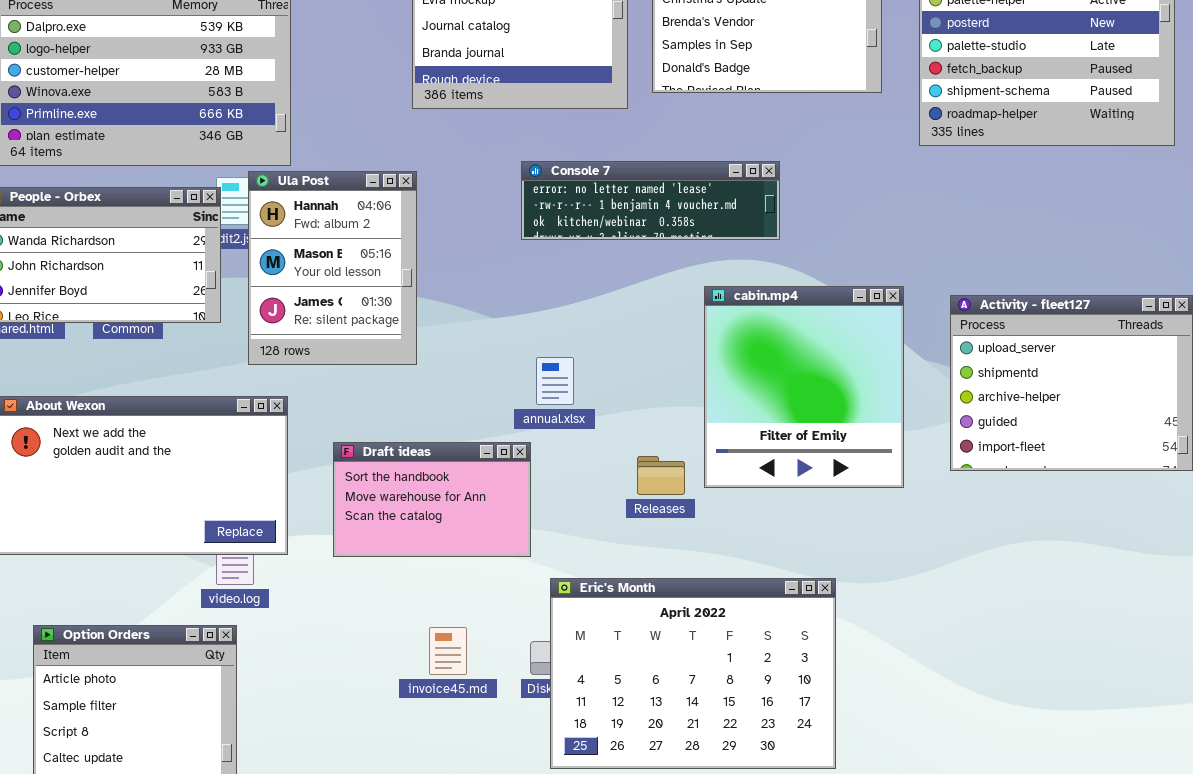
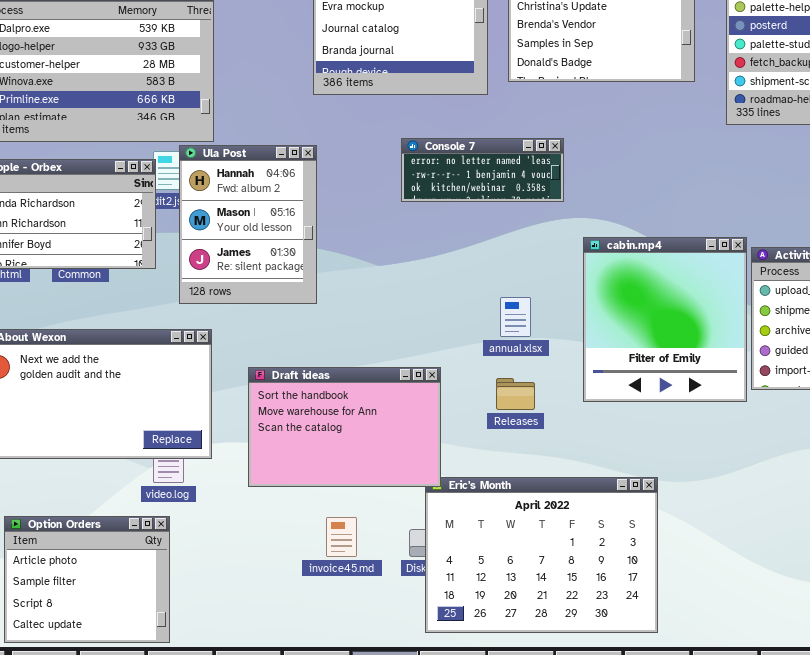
Console 7: [521,161,780,240] -> [401,138,564,202], resized
cabin.mp4: [704,286,904,488] -> [583,237,747,402], moved
annual.xlsx: [536,357,574,405] -> [500,297,531,337], moved
Draft ideas: [333,442,531,557] -> [248,367,441,487], resized

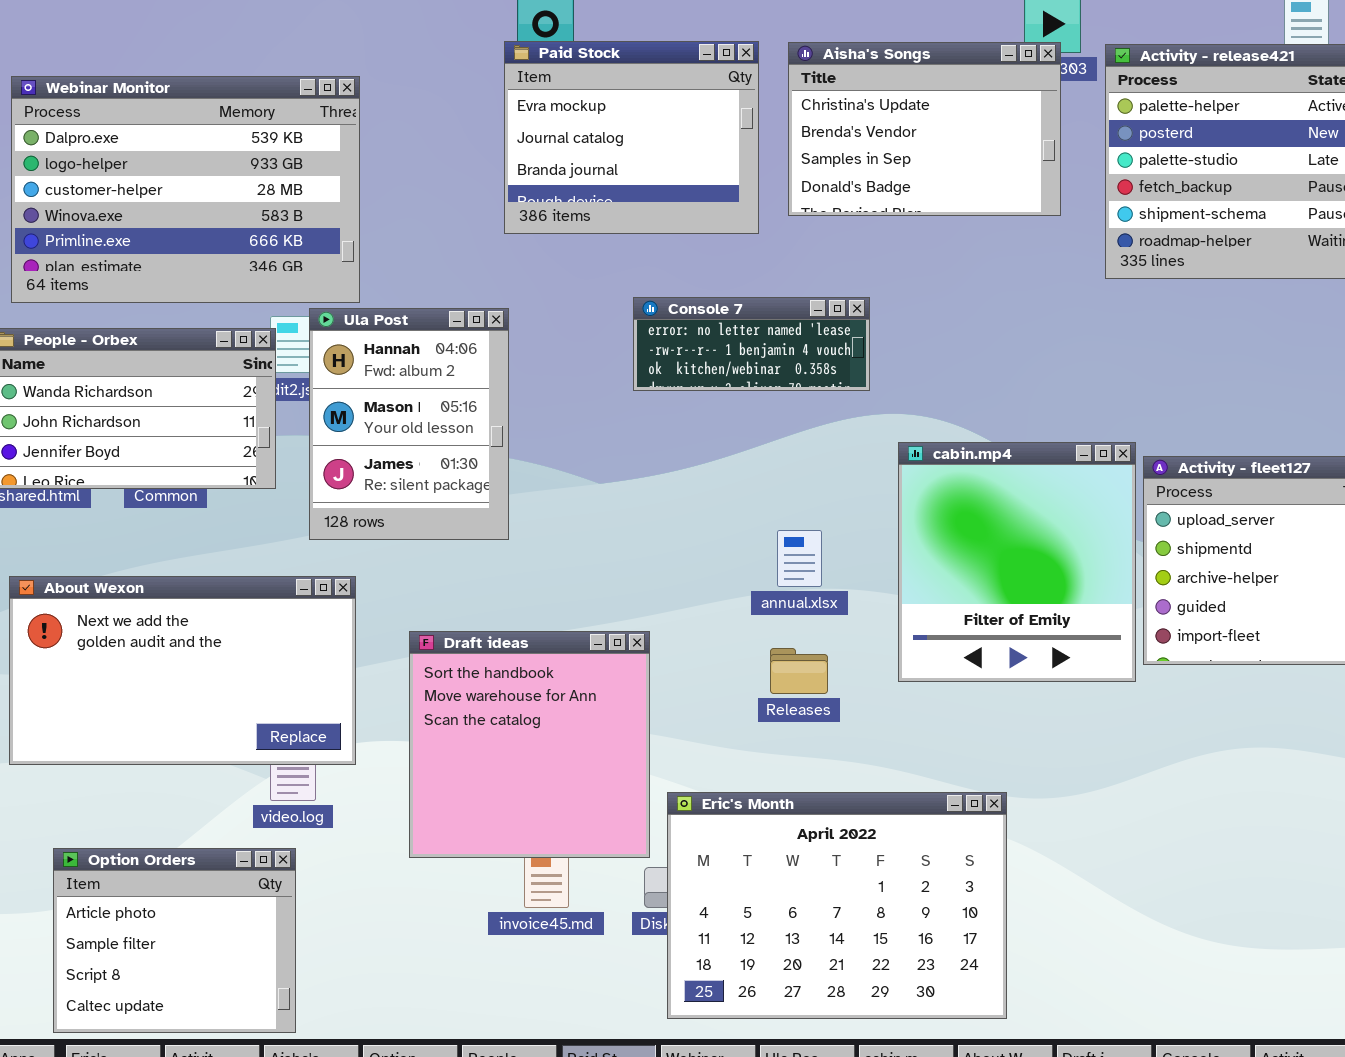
Draft ideas: [248,367,441,487] -> [409,631,650,858], resized

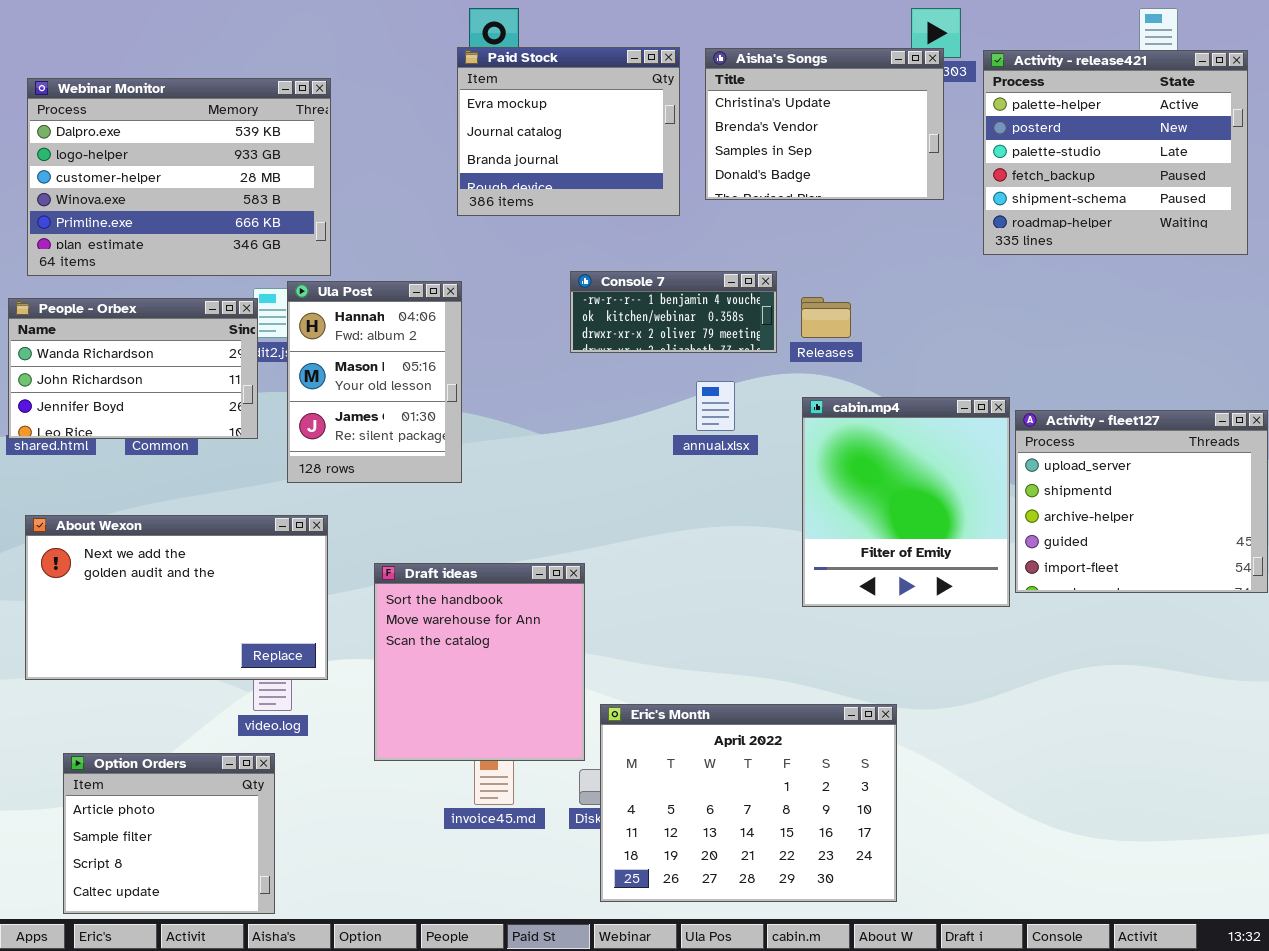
Console 7: [633,297,870,391] -> [570,271,777,353], scrolled down 1 row
annual.xlsx: [777,530,822,587] -> [696,381,735,431], moved
Releases: [770,648,828,694] -> [801,297,851,338], moved

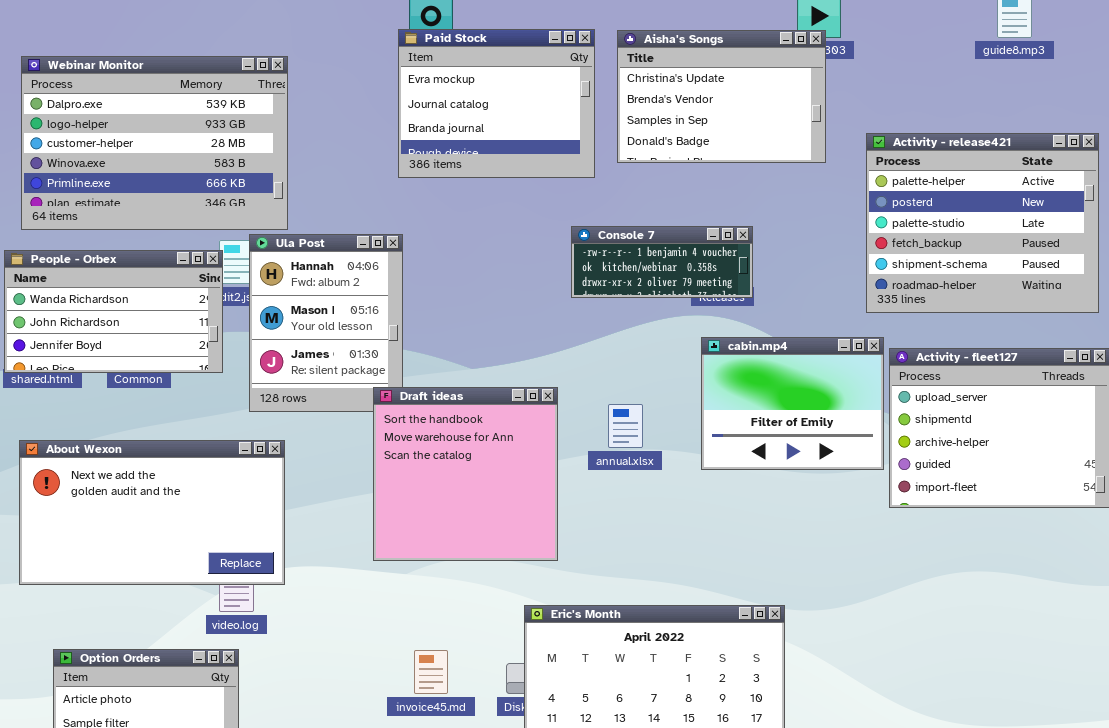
Activity - release421: [983,50,1248,255] -> [866,133,1099,313], moved
Console 7: [570,271,777,353] -> [571,226,753,298], moved
annual.xlsx: [696,381,735,431] -> [608,404,643,448], moved
cabin.mp4: [802,397,1010,607] -> [701,337,884,470], resized
Draft ideas: [374,563,585,761] -> [373,387,558,561], moved

